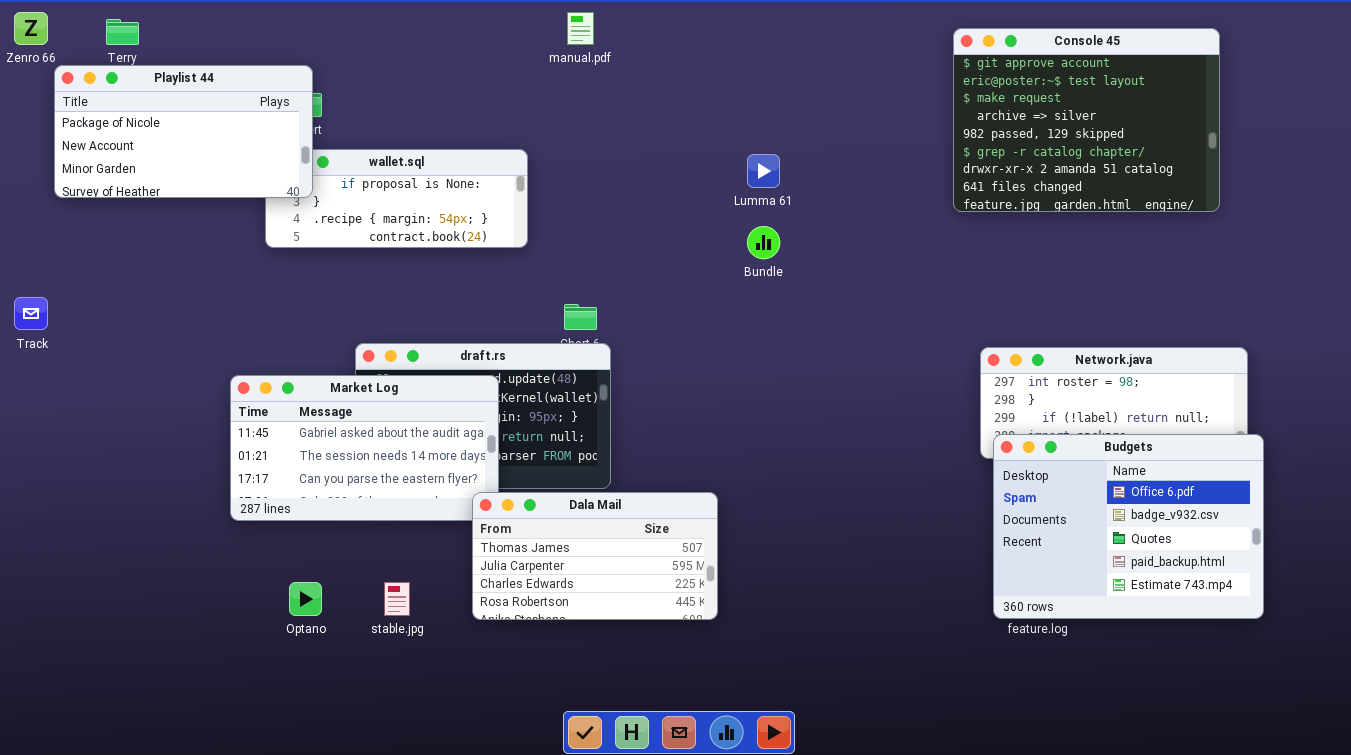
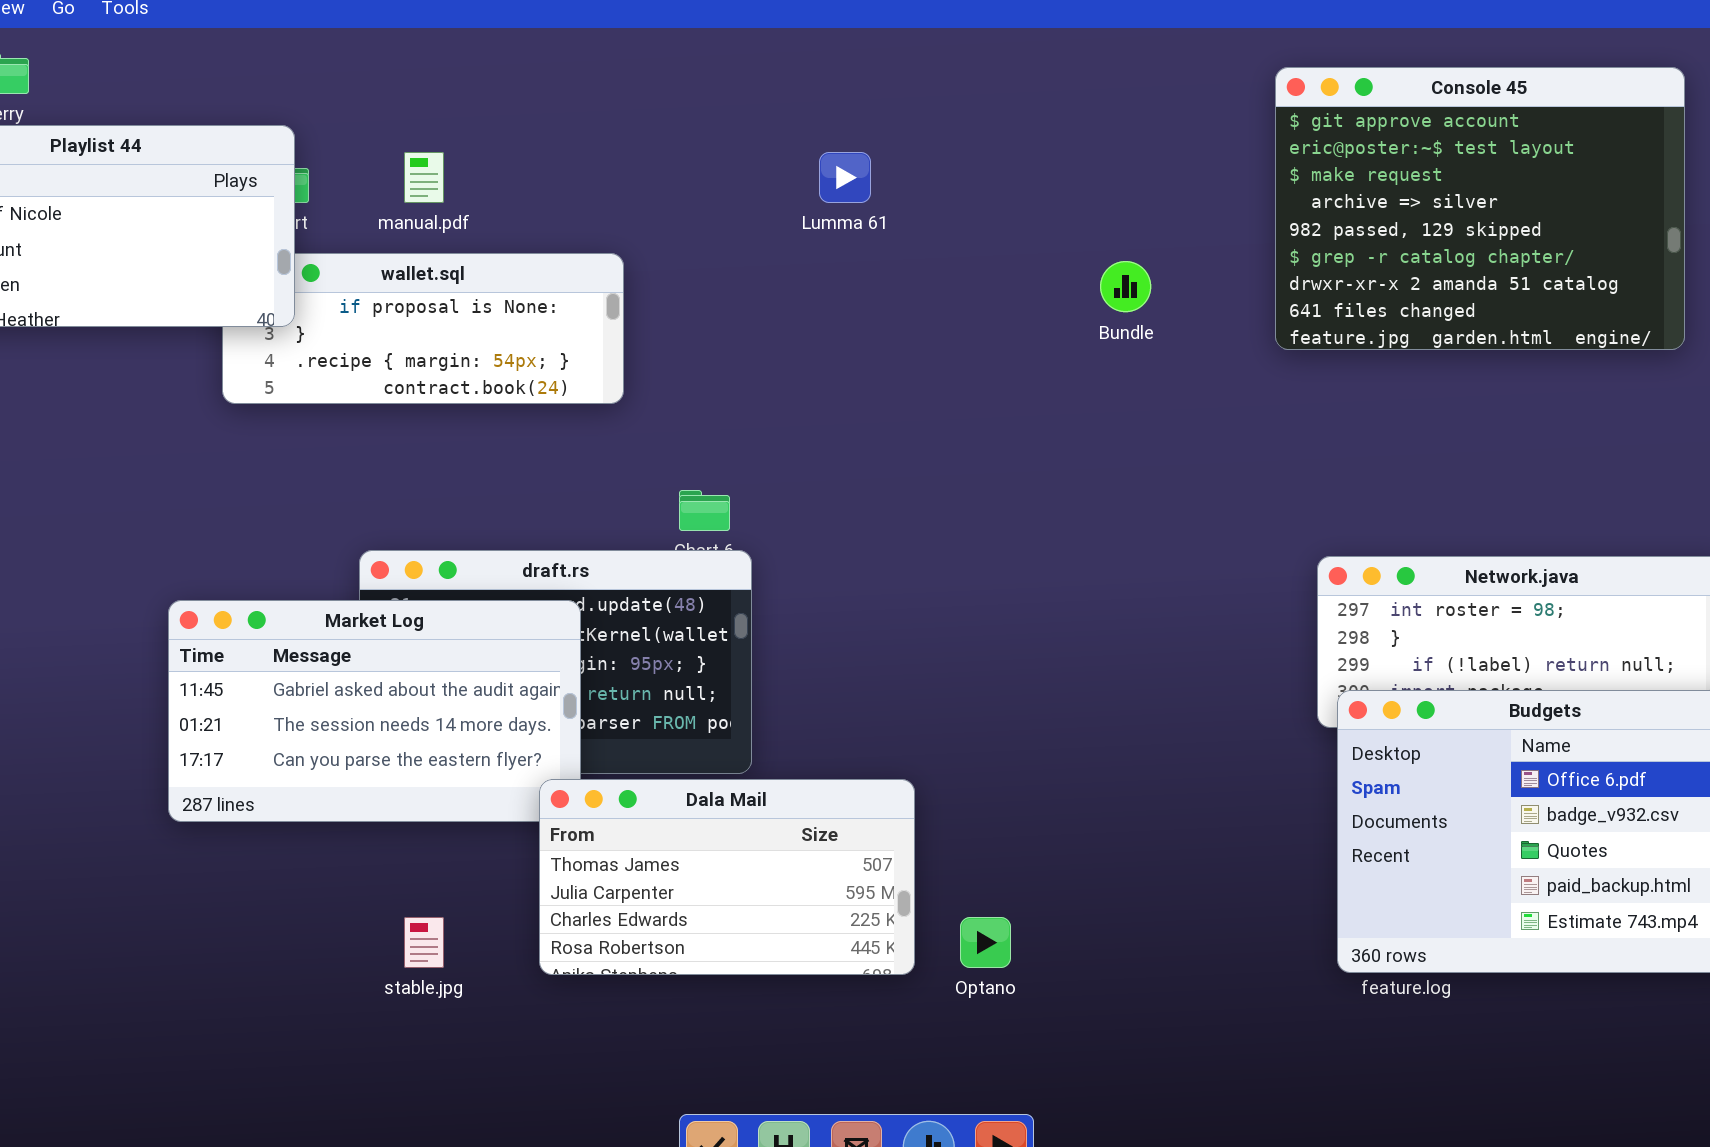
manual.pdf: [567,12,594,45] -> [404,152,444,203], moved
Lumma 61: [747,154,780,188] -> [819,152,871,203], moved
Bundle: [747,226,780,259] -> [1100,261,1151,312], moved
Optano: [289,582,322,616] -> [960,917,1011,968], moved

